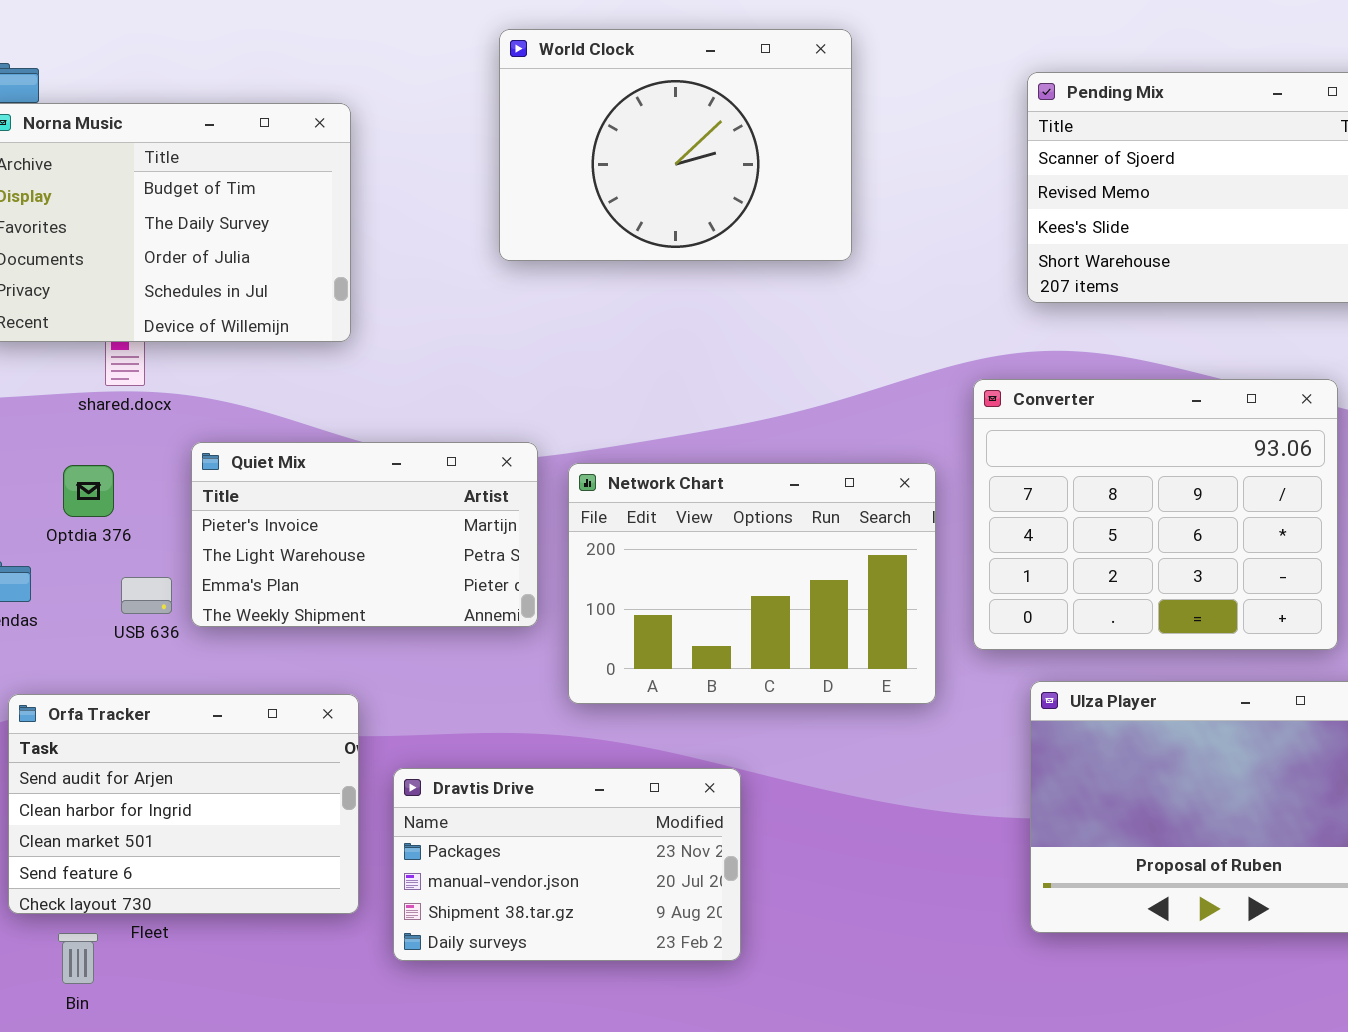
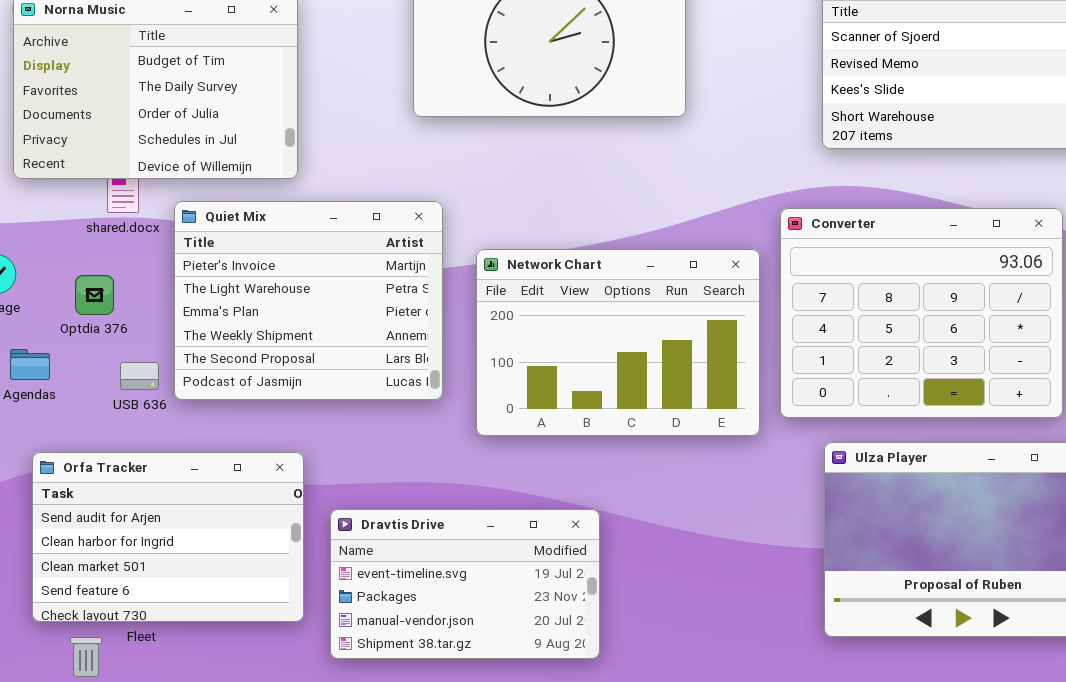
Quiet Mix: [191,442,538,627] -> [174,201,443,400], resized
Network Chart: [568,463,936,704] -> [476,249,760,436], moved
Dravtis Drive: [393,768,741,961] -> [330,509,600,659], scrolled up 1 row

